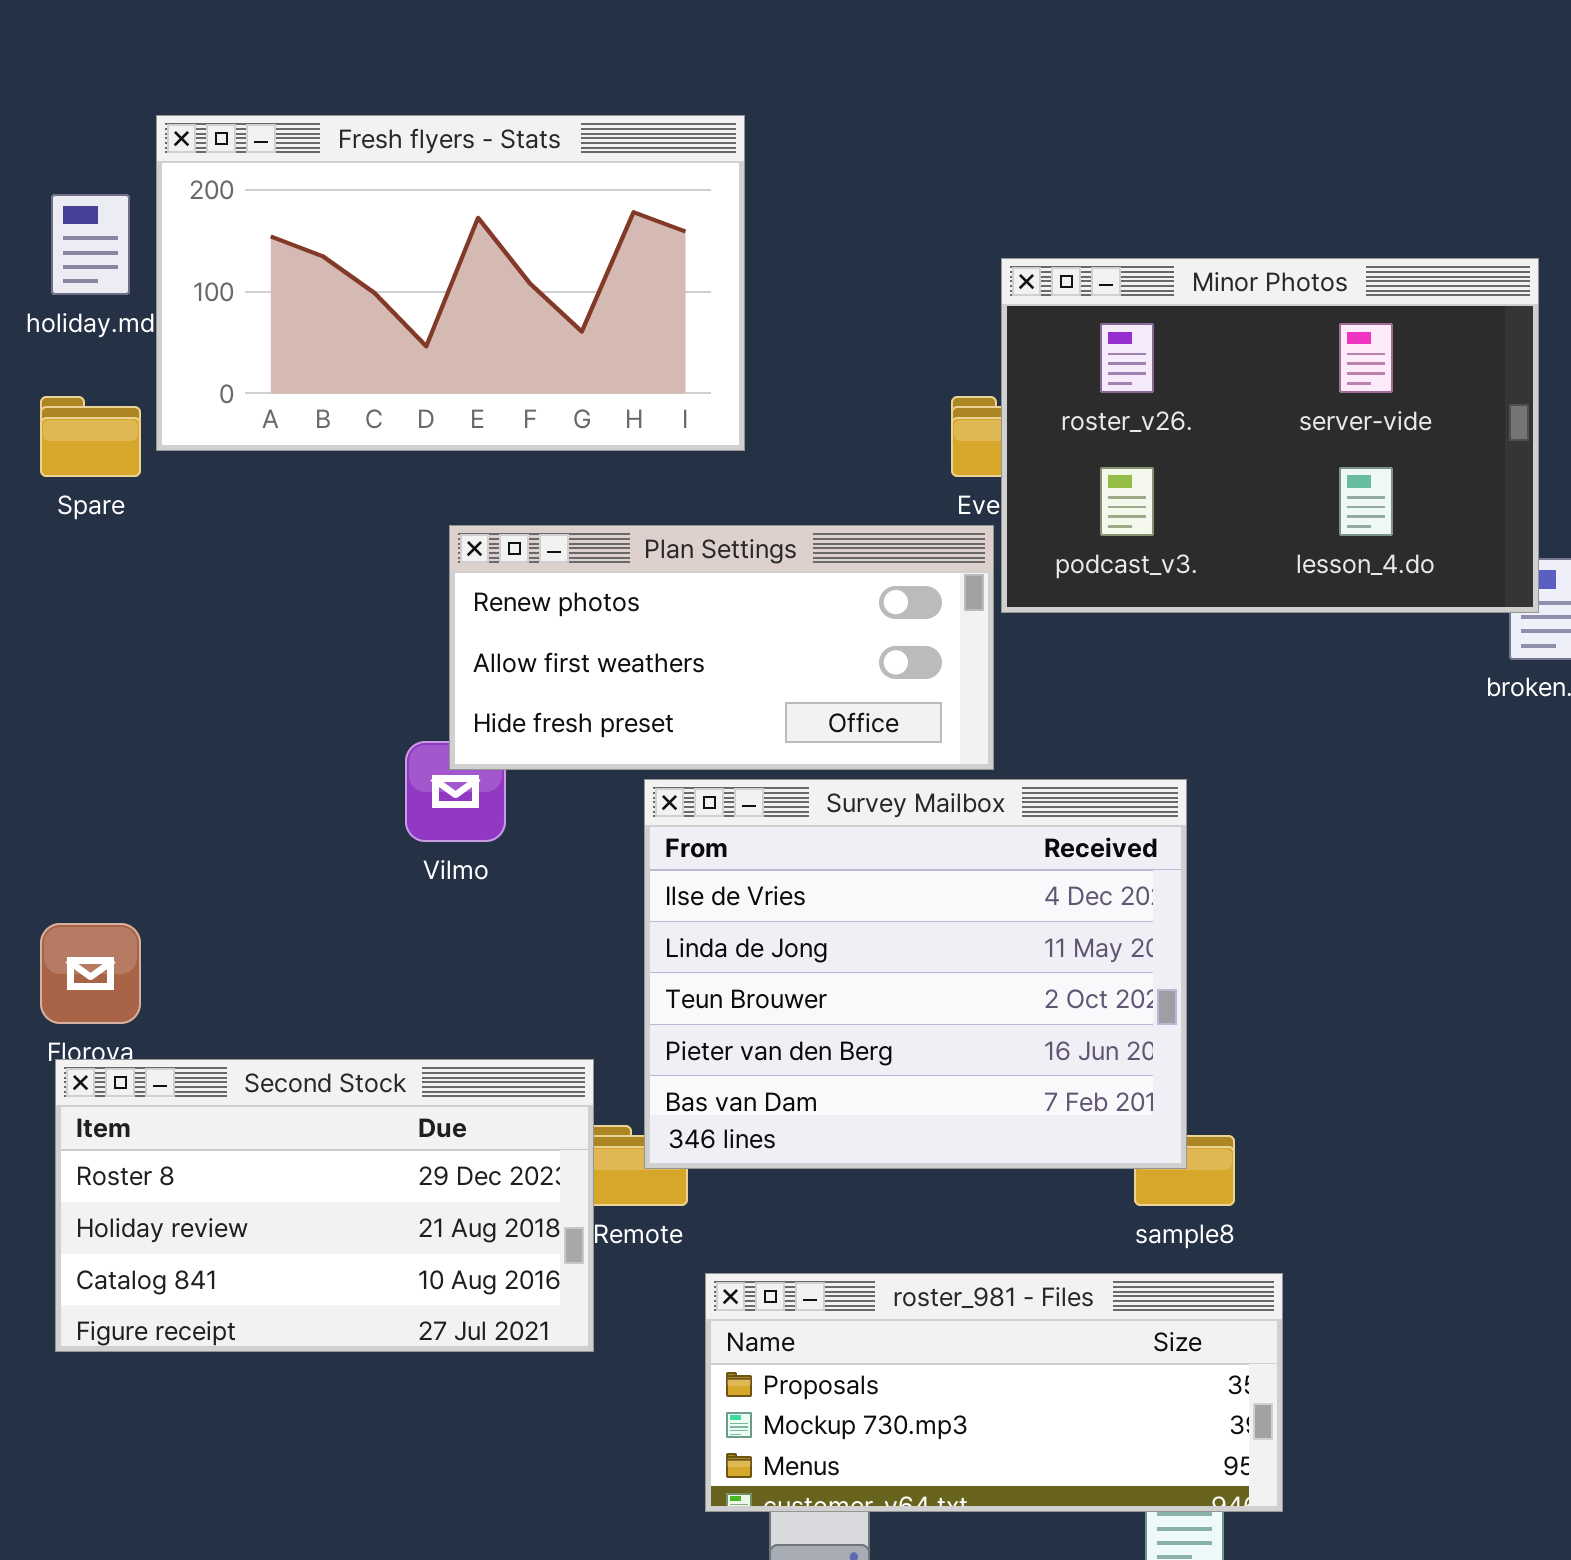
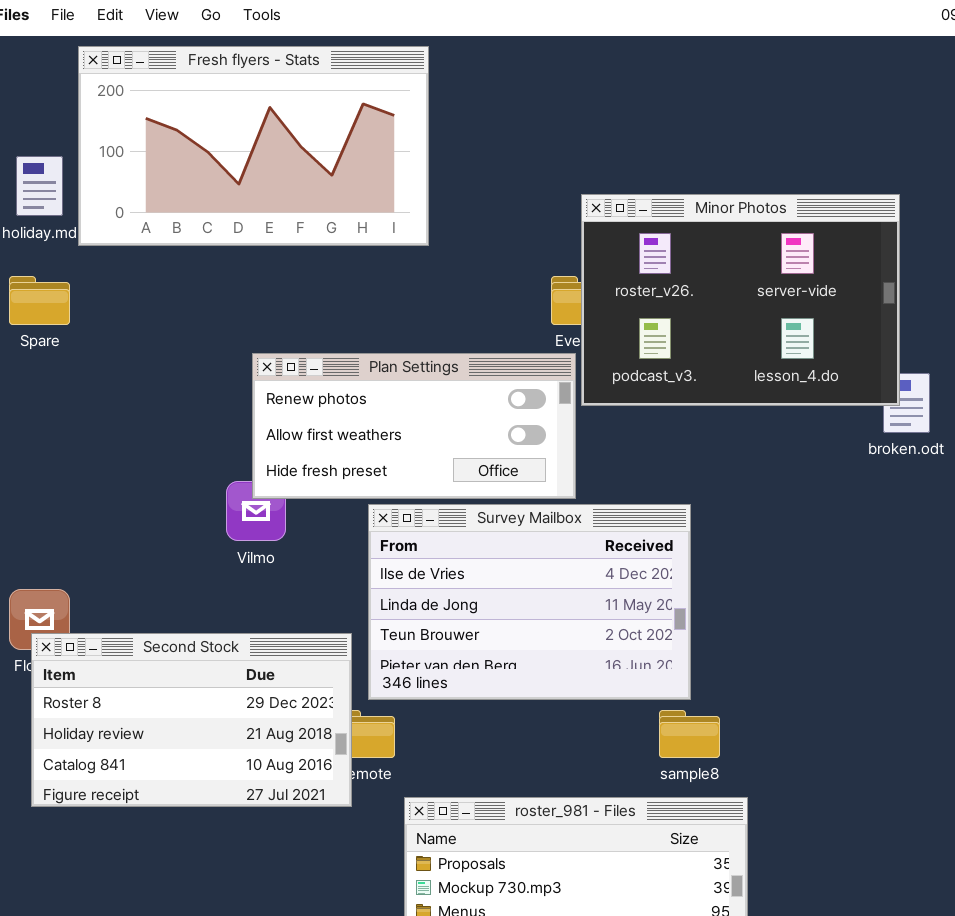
Fresh flyers - Stats: [156,115,745,451] -> [78,46,429,246], moved
Survey Mailbox: [644,779,1187,1169] -> [368,504,691,700], resized
Second Stock: [55,1059,594,1352] -> [31,633,352,807], moved

